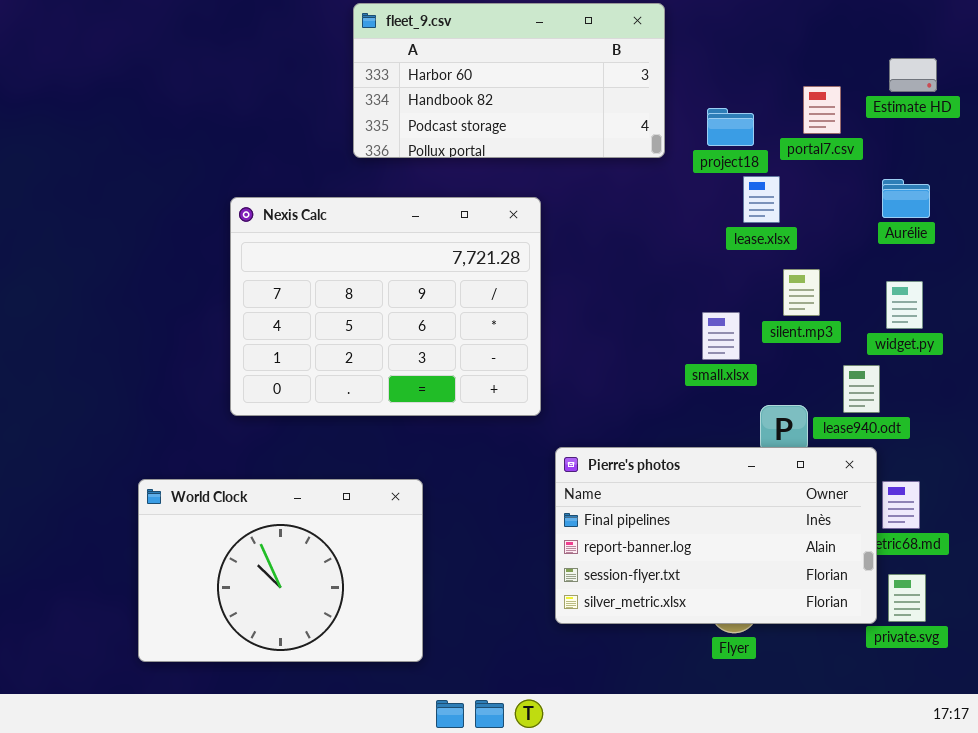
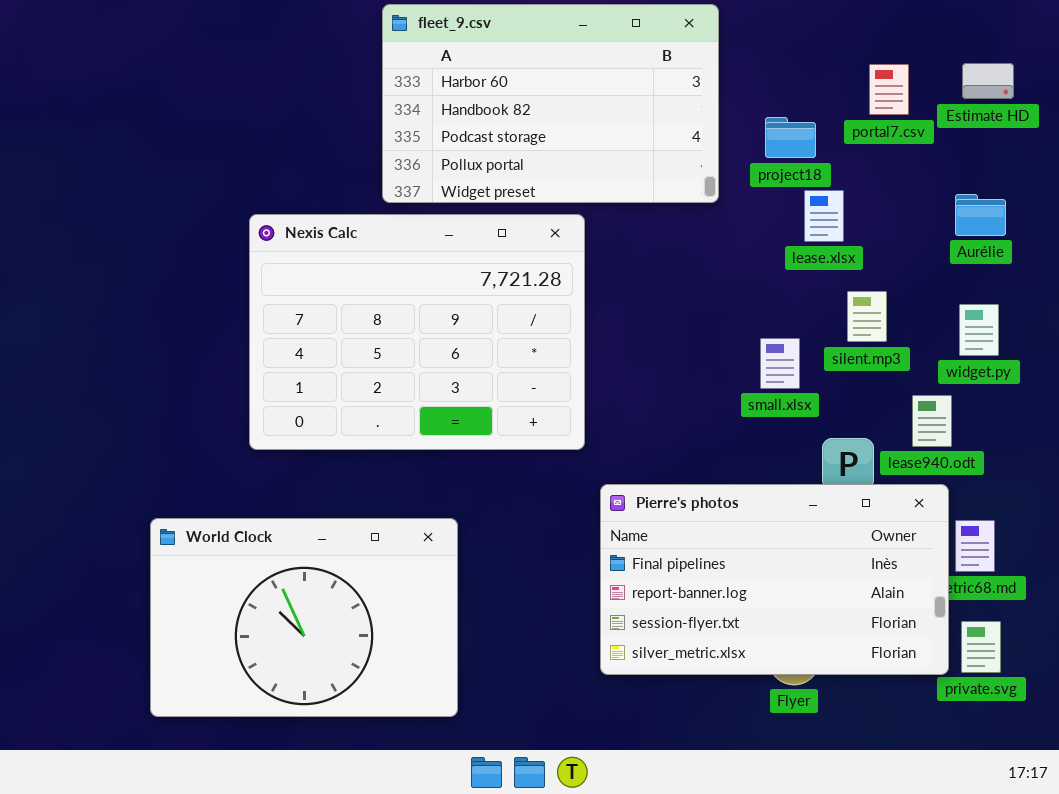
fleet_9.csv: [353,3,665,158] -> [382,4,719,203], resized
portal7.csv: [803,86,841,134] -> [869,64,909,115], moved

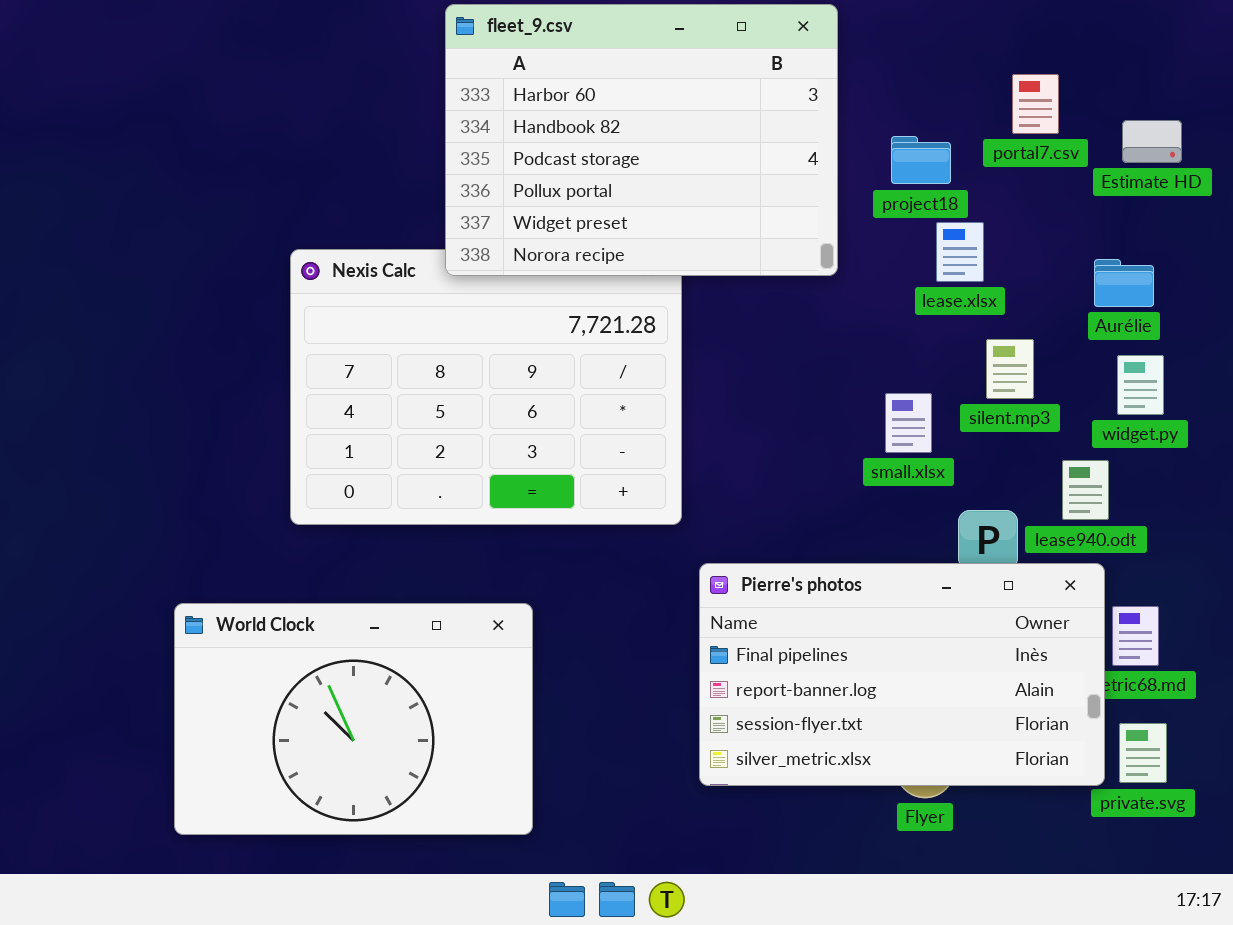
fleet_9.csv: [382,4,719,203] -> [445,4,838,276], resized
Estimate HD: [962,63,1014,99] -> [1122,120,1182,163], moved
Aurélie: [955,194,1006,236] -> [1094,259,1154,307], moved

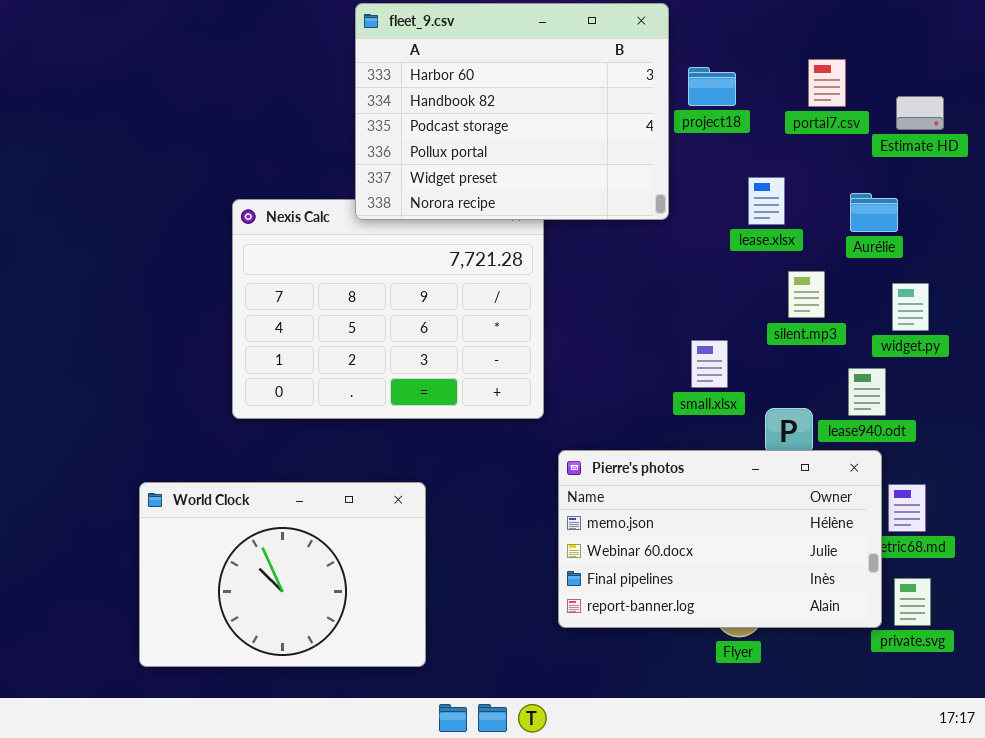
project18: [891,136,951,184] -> [688,67,736,106], moved
Aurélie: [1094,259,1154,307] -> [850,193,898,232], moved
small.xlsx: [885,393,932,453] -> [691,340,728,388], moved
Pierre's photos: [699,563,1105,786] -> [558,450,882,628], scrolled up 2 rows

